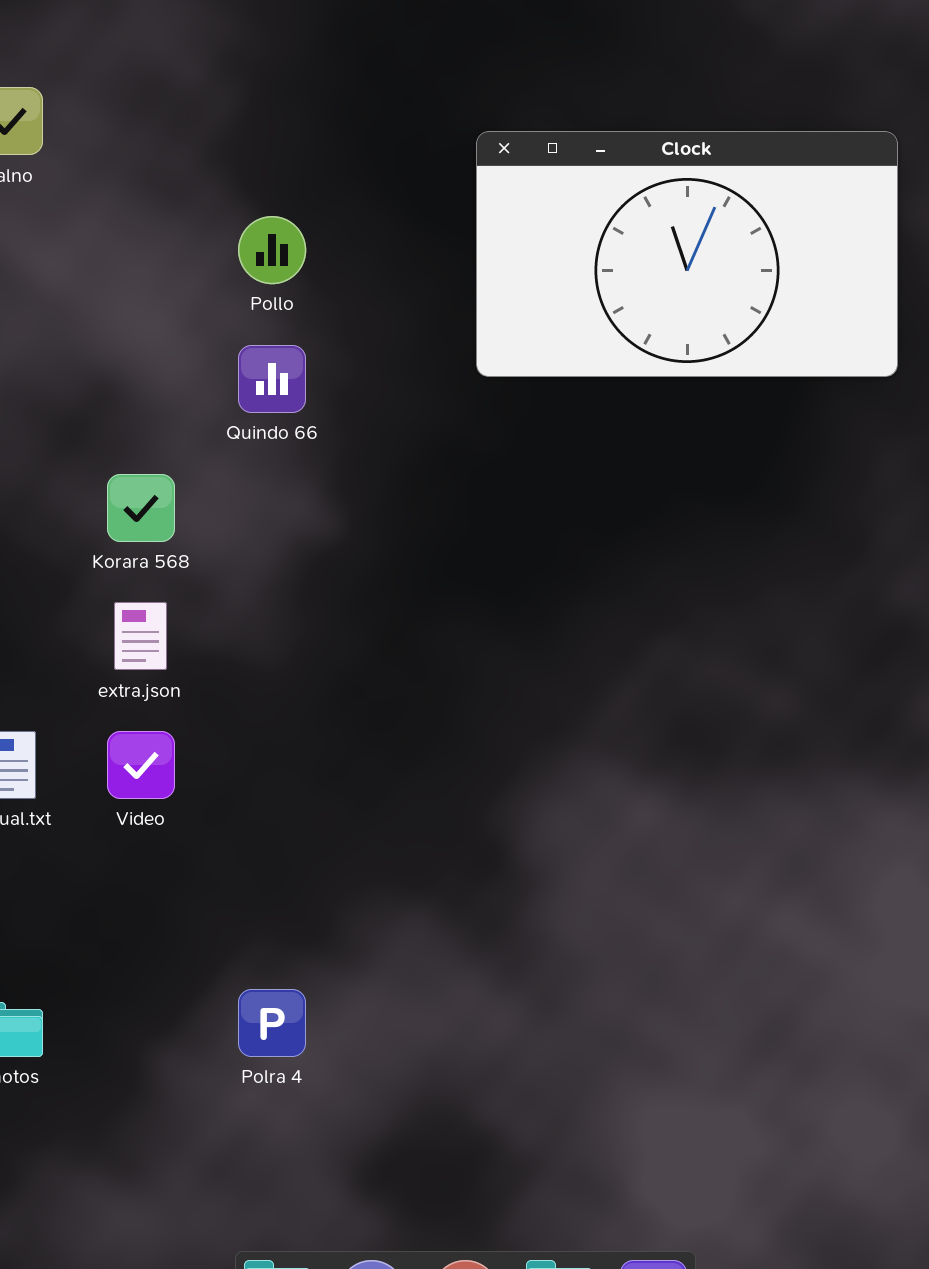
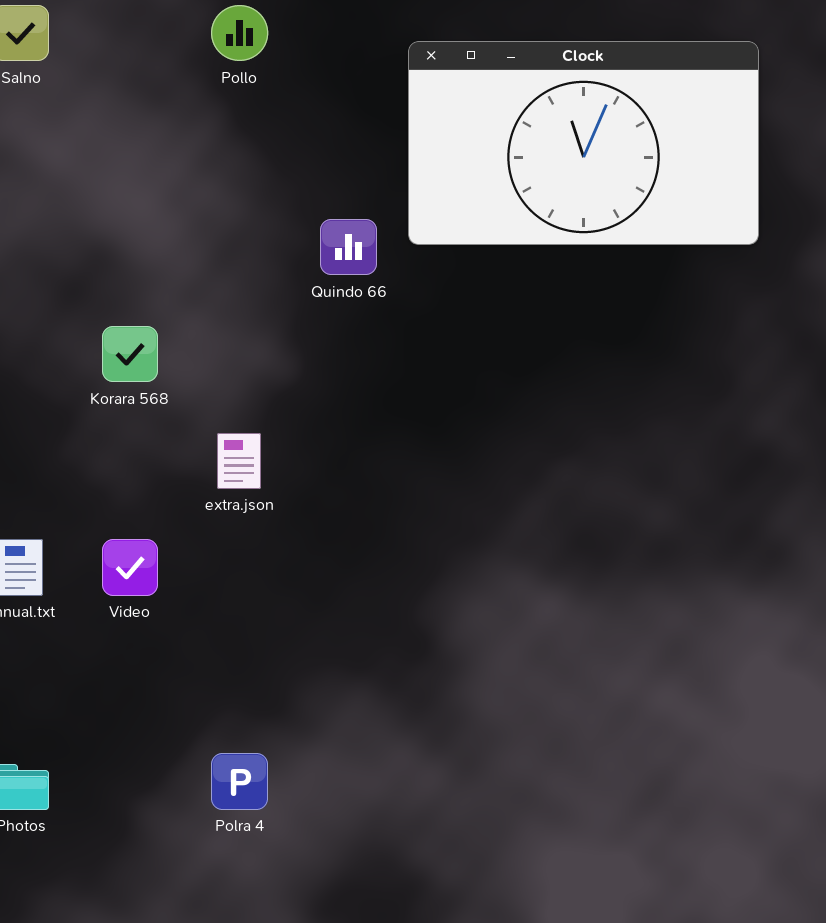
Pollo: [238,216,306,284] -> [211,5,268,61], moved
Quindo 66: [238,345,306,413] -> [320,219,377,275], moved
extra.json: [114,602,167,670] -> [217,433,261,489], moved

